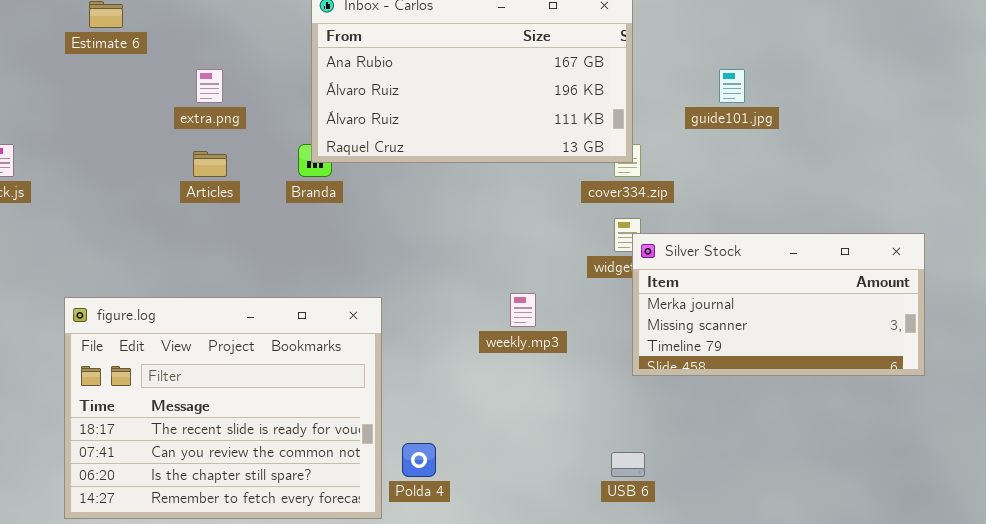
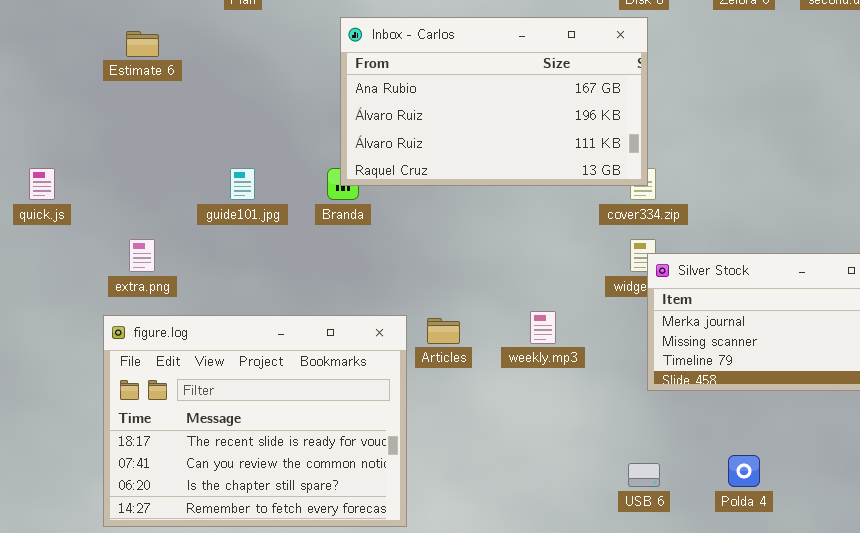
extra.png: [196,69,223,103] -> [129,239,155,272], moved
guide101.jpg: [719,69,745,103] -> [230,168,255,200], moved
Articles: [193,151,227,177] -> [427,318,460,344], moved
Polda 4: [402,443,436,477] -> [728,455,760,487], moved

